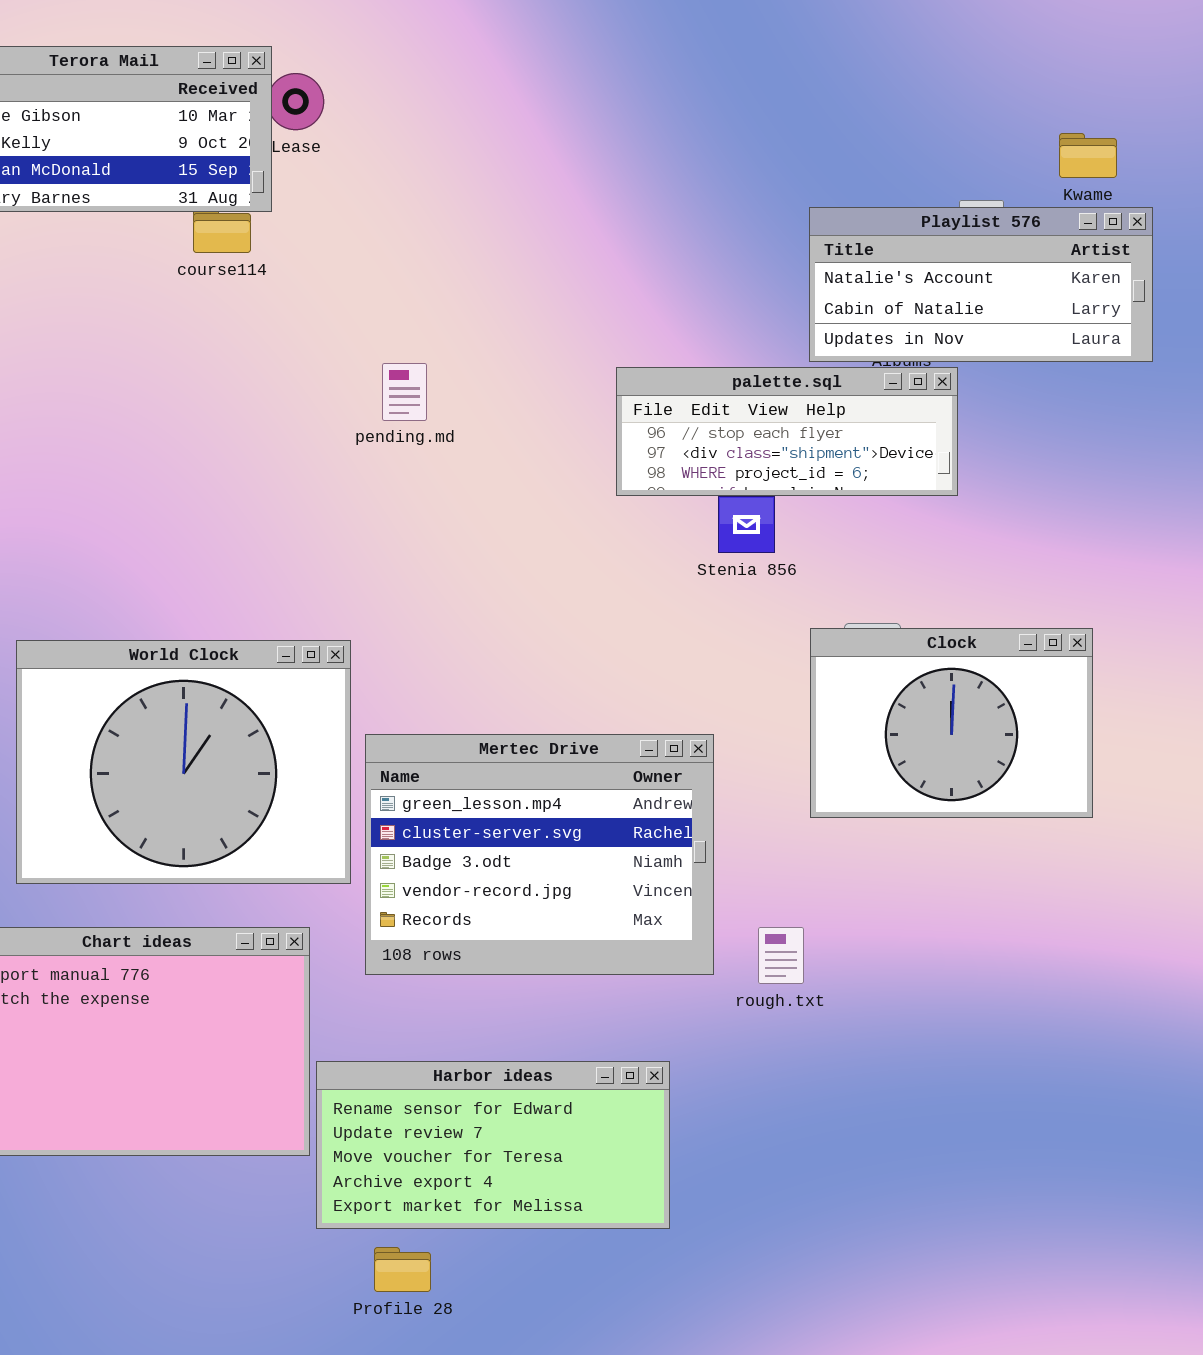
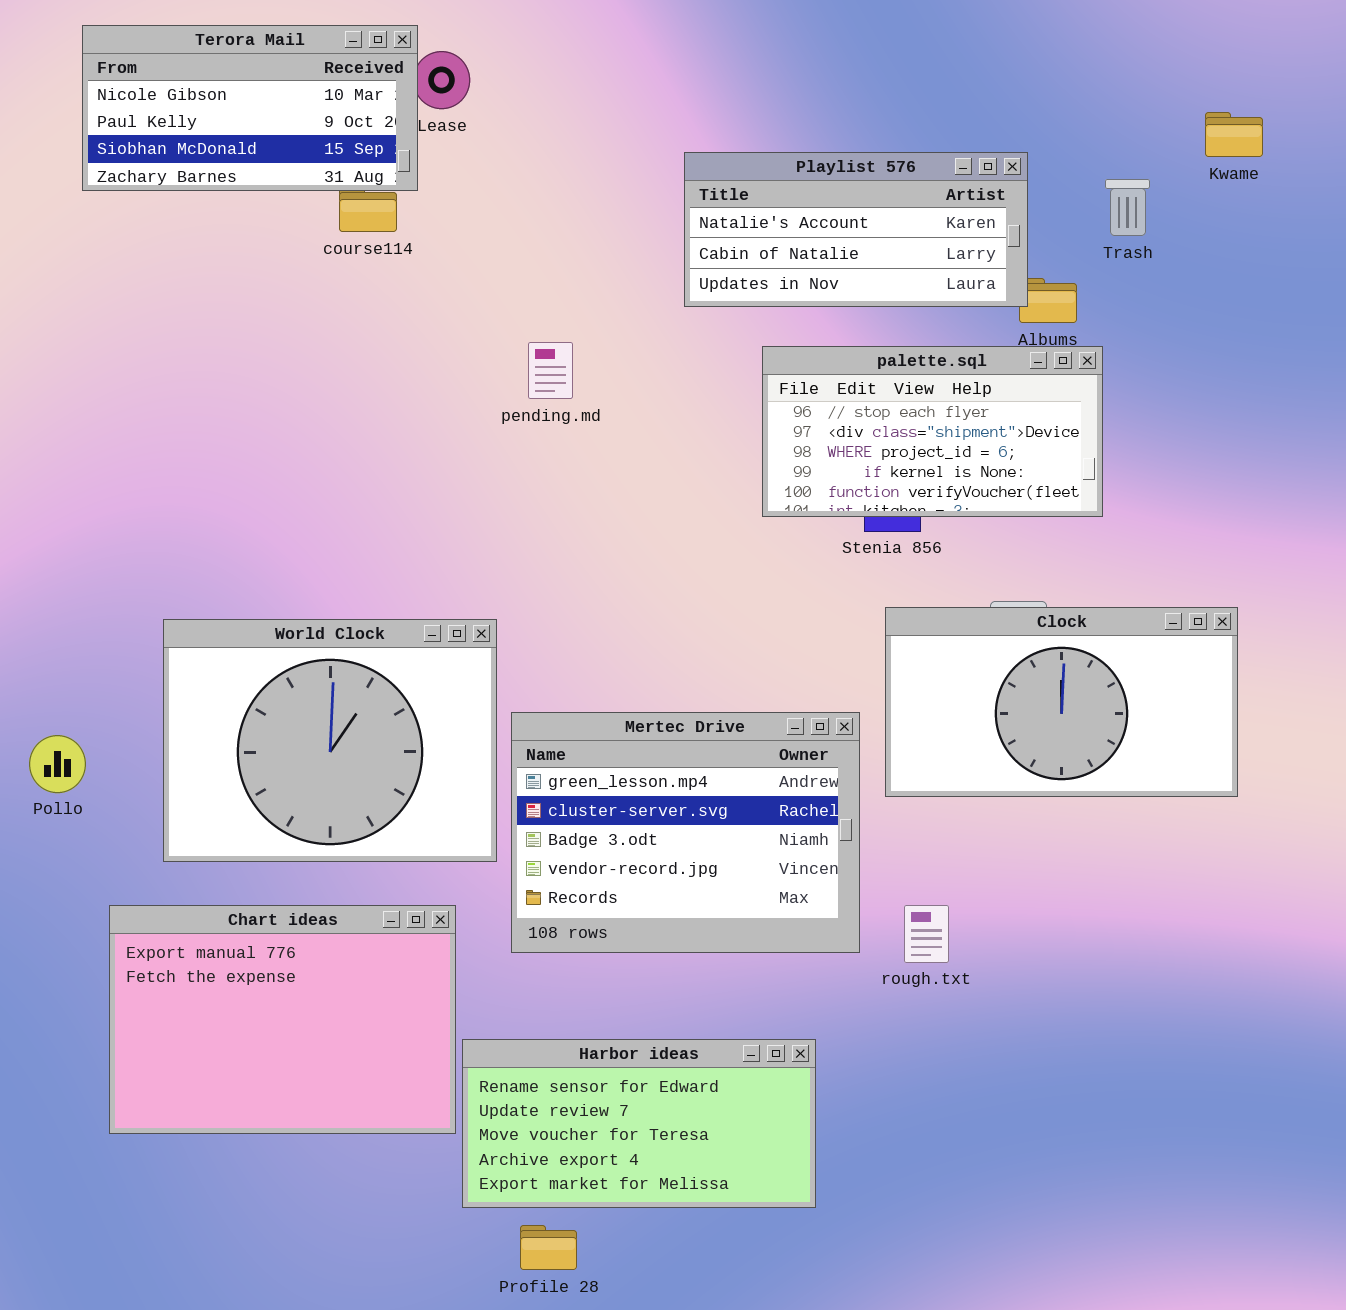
Playlist 576: [809,207,1153,362] -> [684,152,1028,307], moved
palette.sql: [616,367,958,496] -> [762,346,1103,517], resized
Clock: [810,628,1093,818] -> [885,607,1238,797], resized

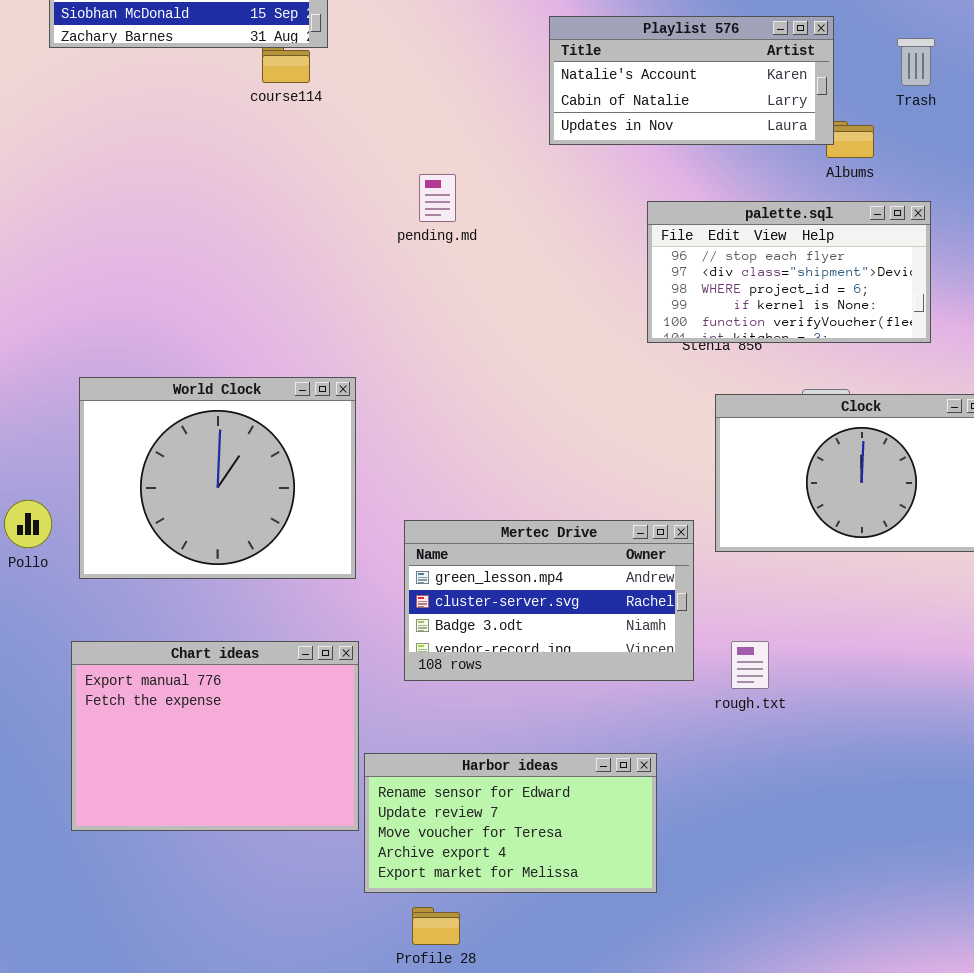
palette.sql: [762,346,1103,517] -> [647,201,931,343], moved
World Clock: [163,619,497,862] -> [79,377,356,579], moved
Mertec Drive: [511,712,860,953] -> [404,520,694,681], resized

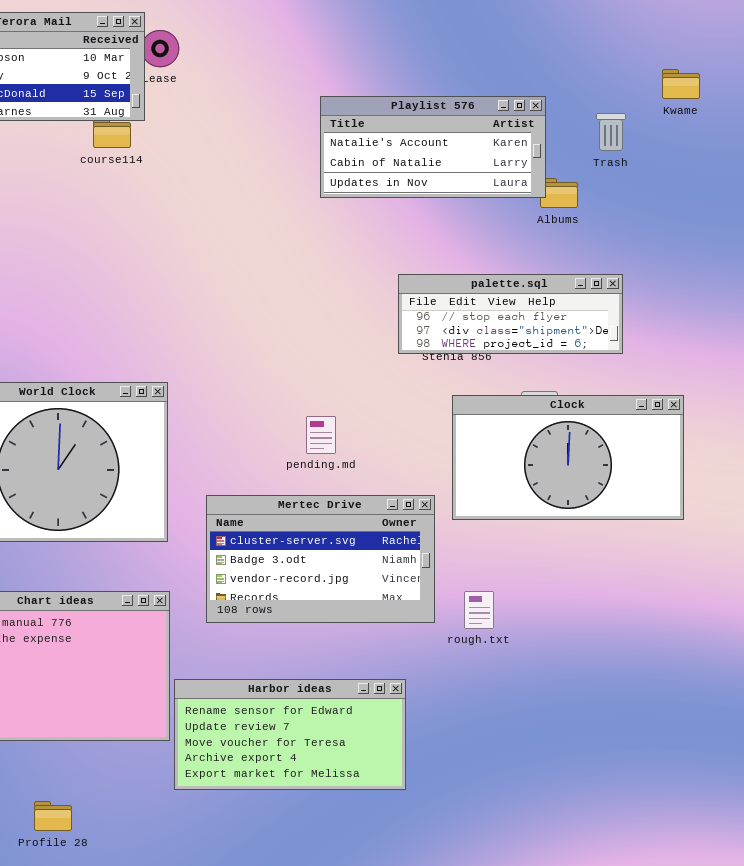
pending.md: [419,174,456,222] -> [306,416,336,454], moved
palette.sql: [647,201,931,343] -> [398,274,623,354], resized
Mertec Drive: [404,520,694,681] -> [206,495,435,623], scrolled down 1 row
Profile 28: [412,907,460,945] -> [34,801,72,831], moved

